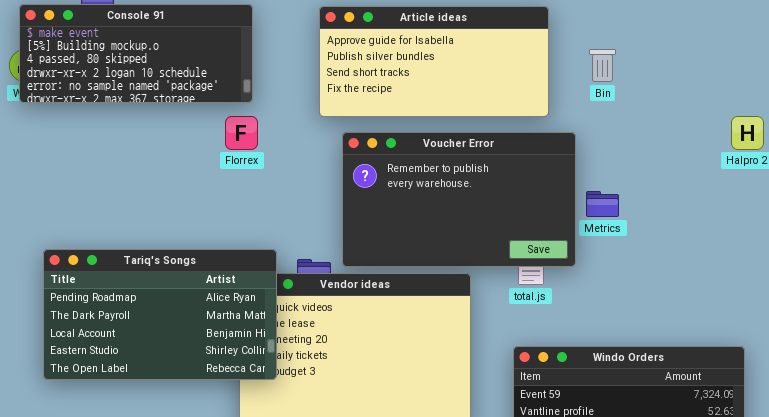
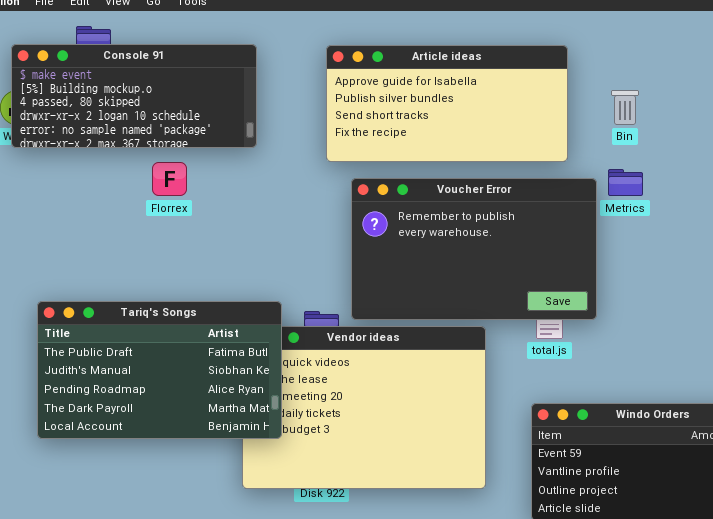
Florrex: [225,116,258,150] -> [152,162,187,196], moved
Metrics: [586,191,619,217] -> [608,169,643,196], moved
Tariq's Songs: [43,249,277,380] -> [37,301,282,439], scrolled up 2 rows

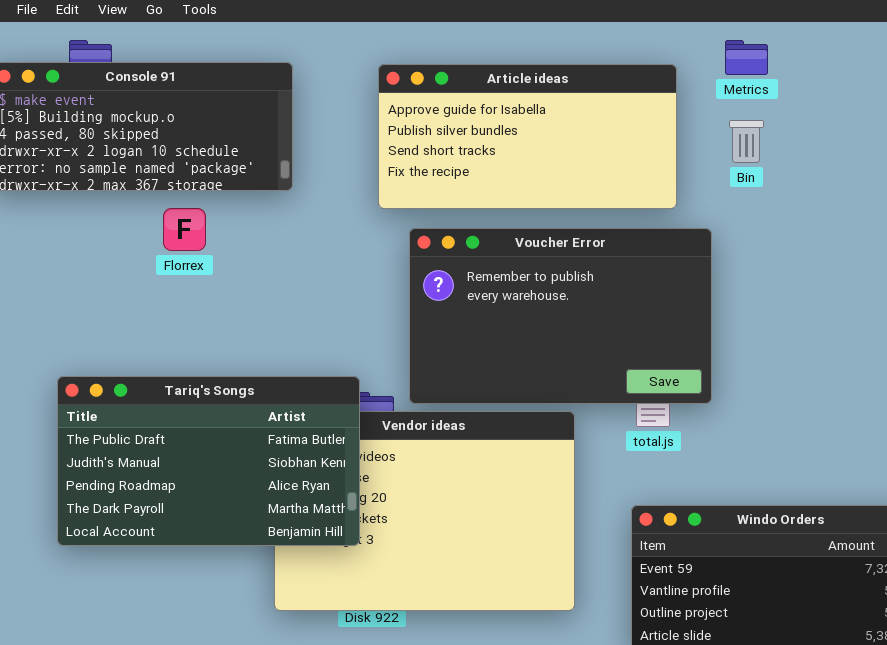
Metrics: [608,169,643,196] -> [725,40,768,75], moved
Tariq's Songs: [37,301,282,439] -> [57,376,360,546], moved

